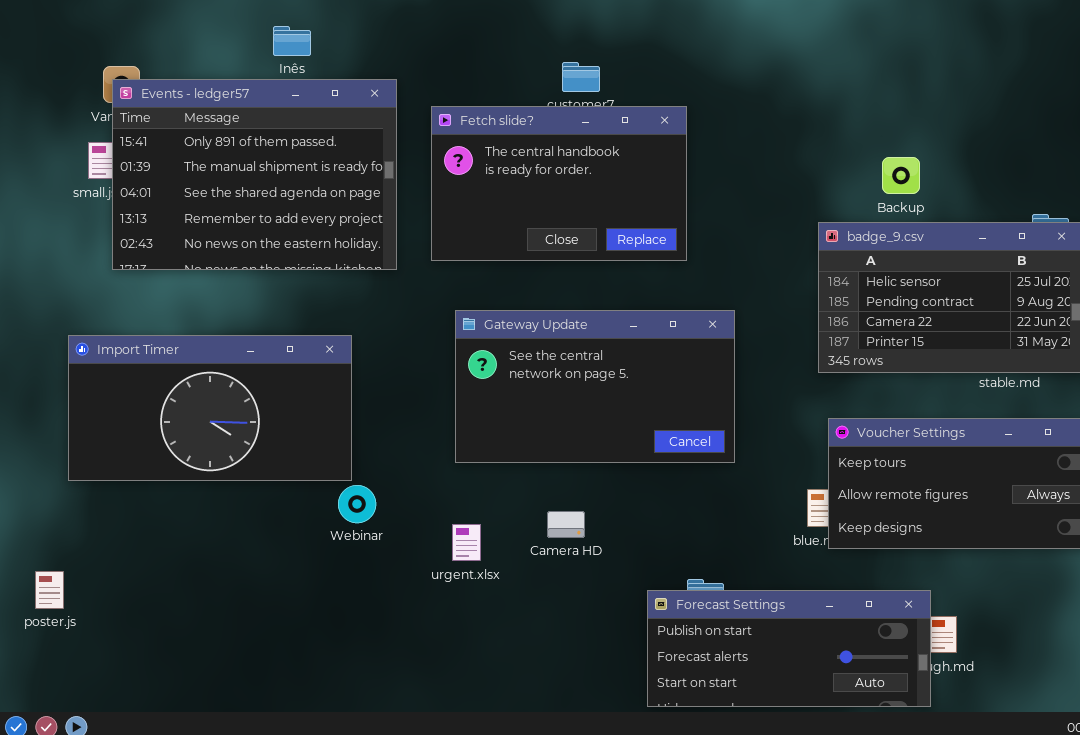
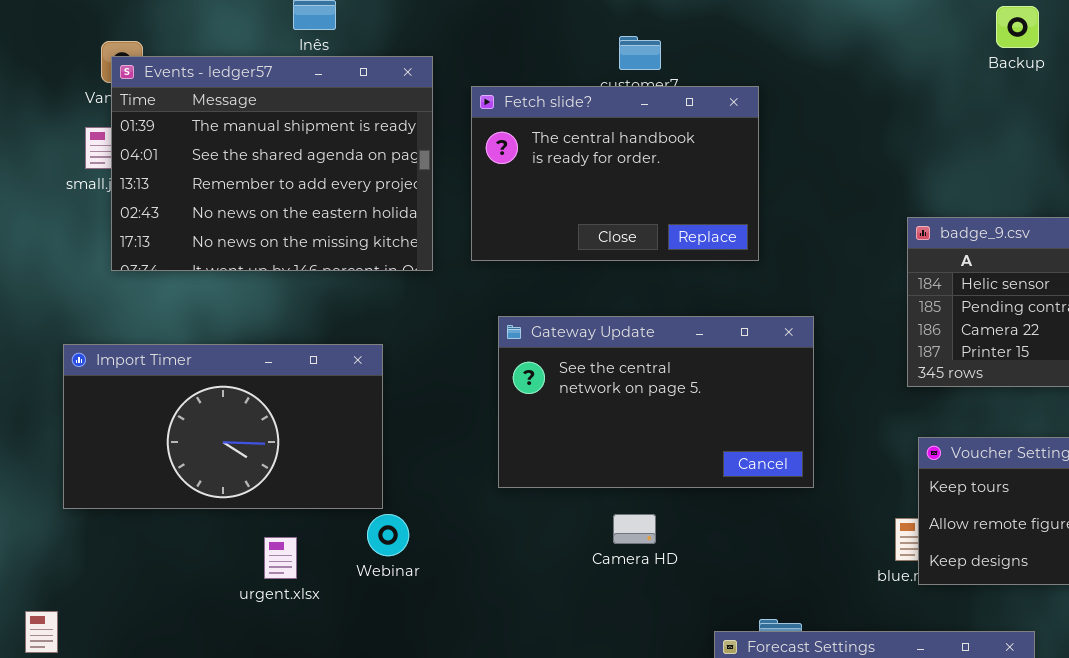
Events - ledger57: [112,79,397,270] -> [111,56,433,271], scrolled down 1 row
Backup: [882,157,920,194] -> [996,6,1039,48], moved
Camera HD: [547,511,585,538] -> [613,514,656,544], moved
urgent.xlsx: [452,524,481,561] -> [264,537,297,579], moved

